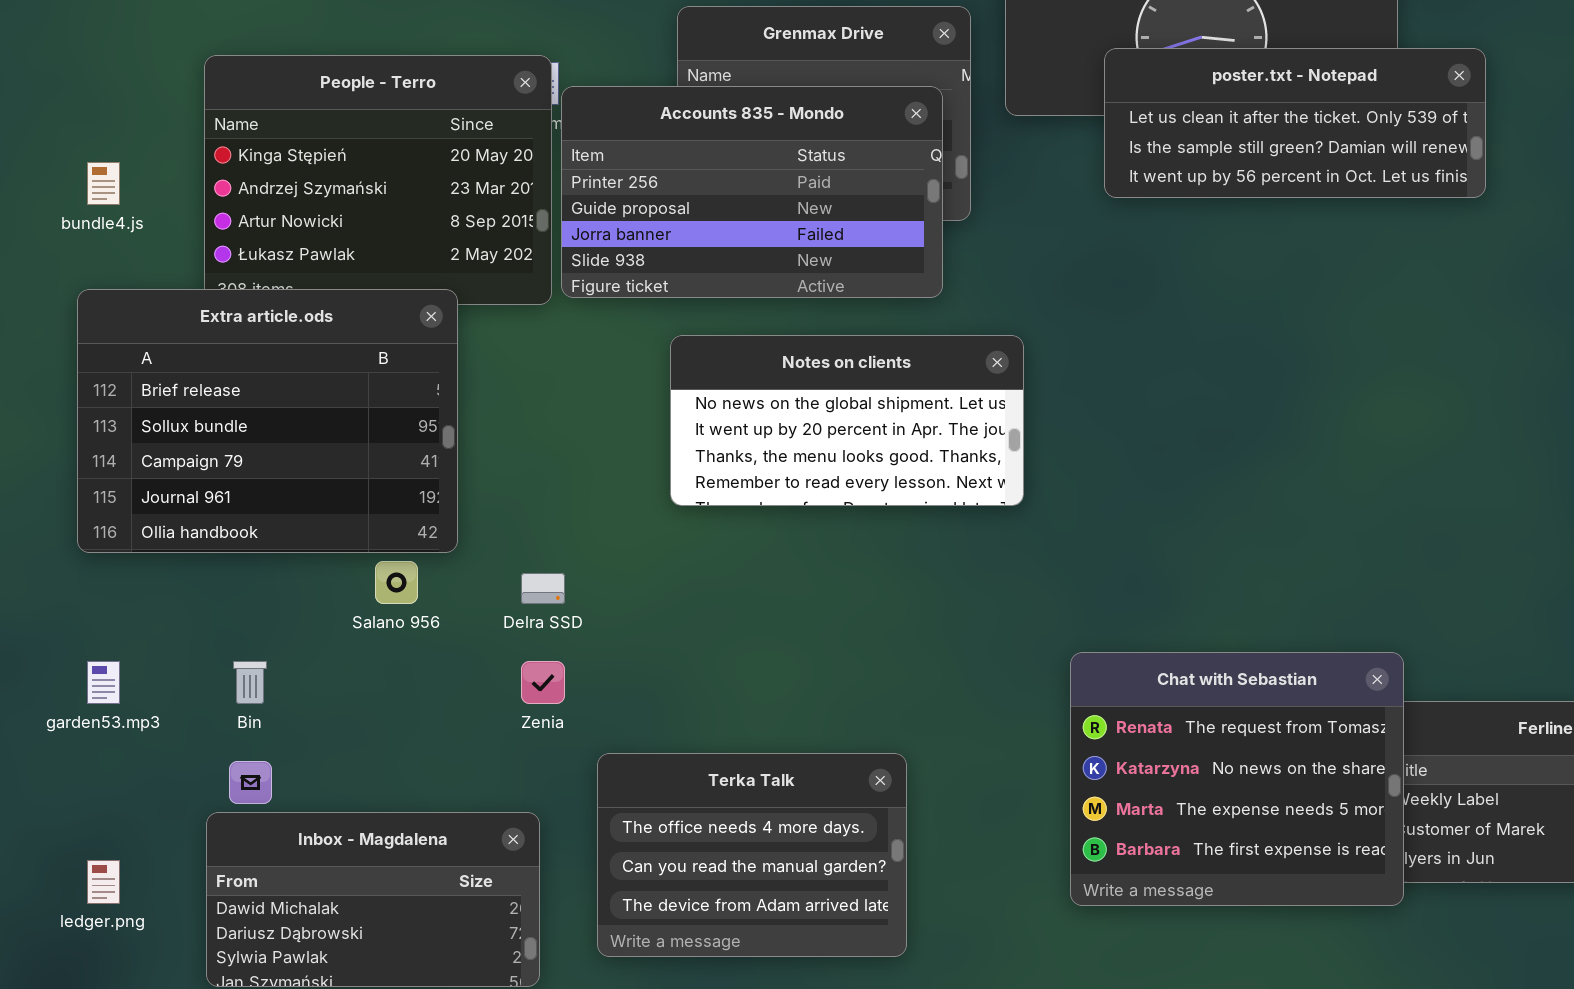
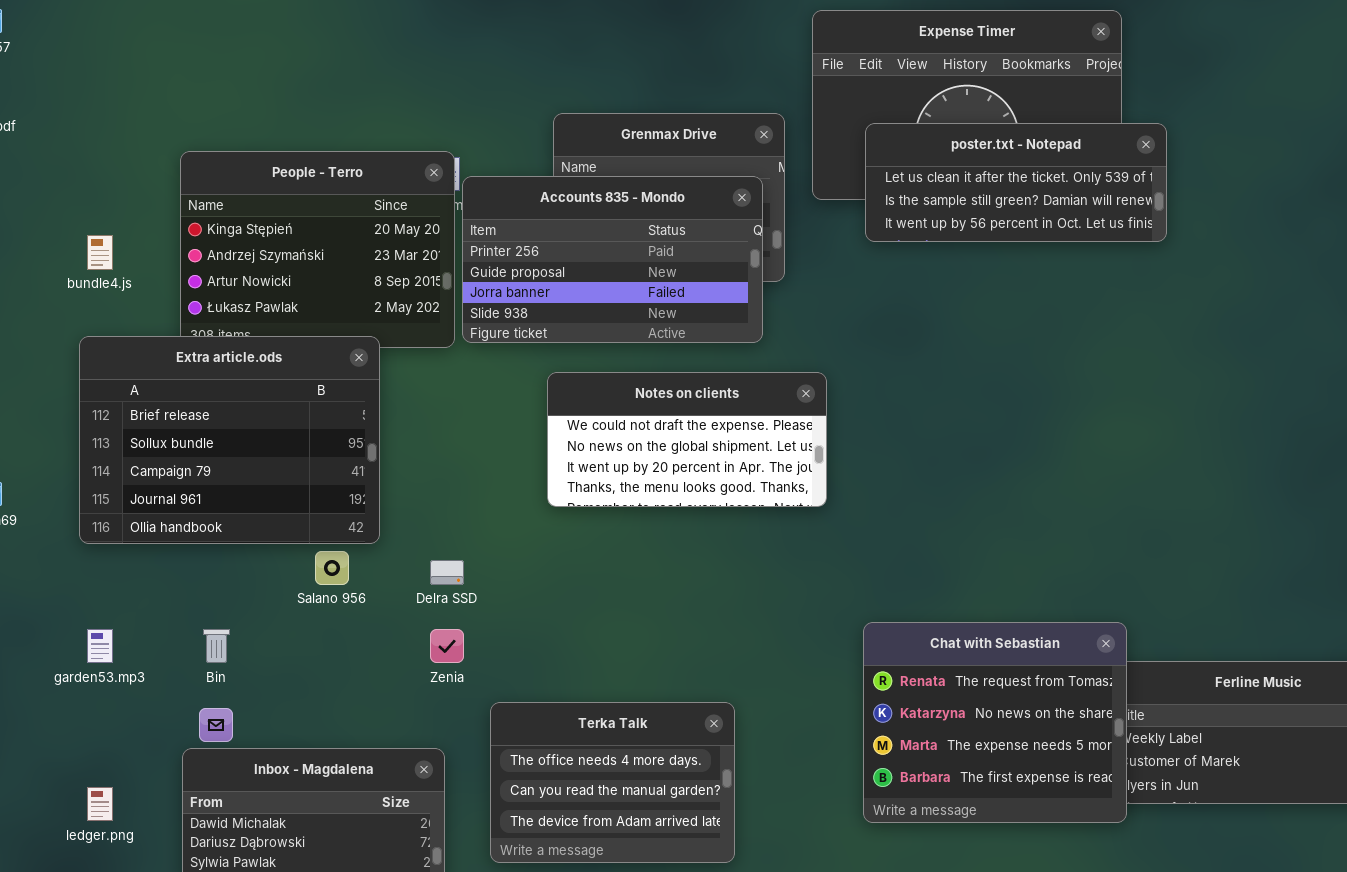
poster.txt - Notepad: [1104,48,1486,198] -> [865,123,1167,242], moved
Notes on clients: [670,335,1024,506] -> [547,372,827,507], scrolled up 1 row

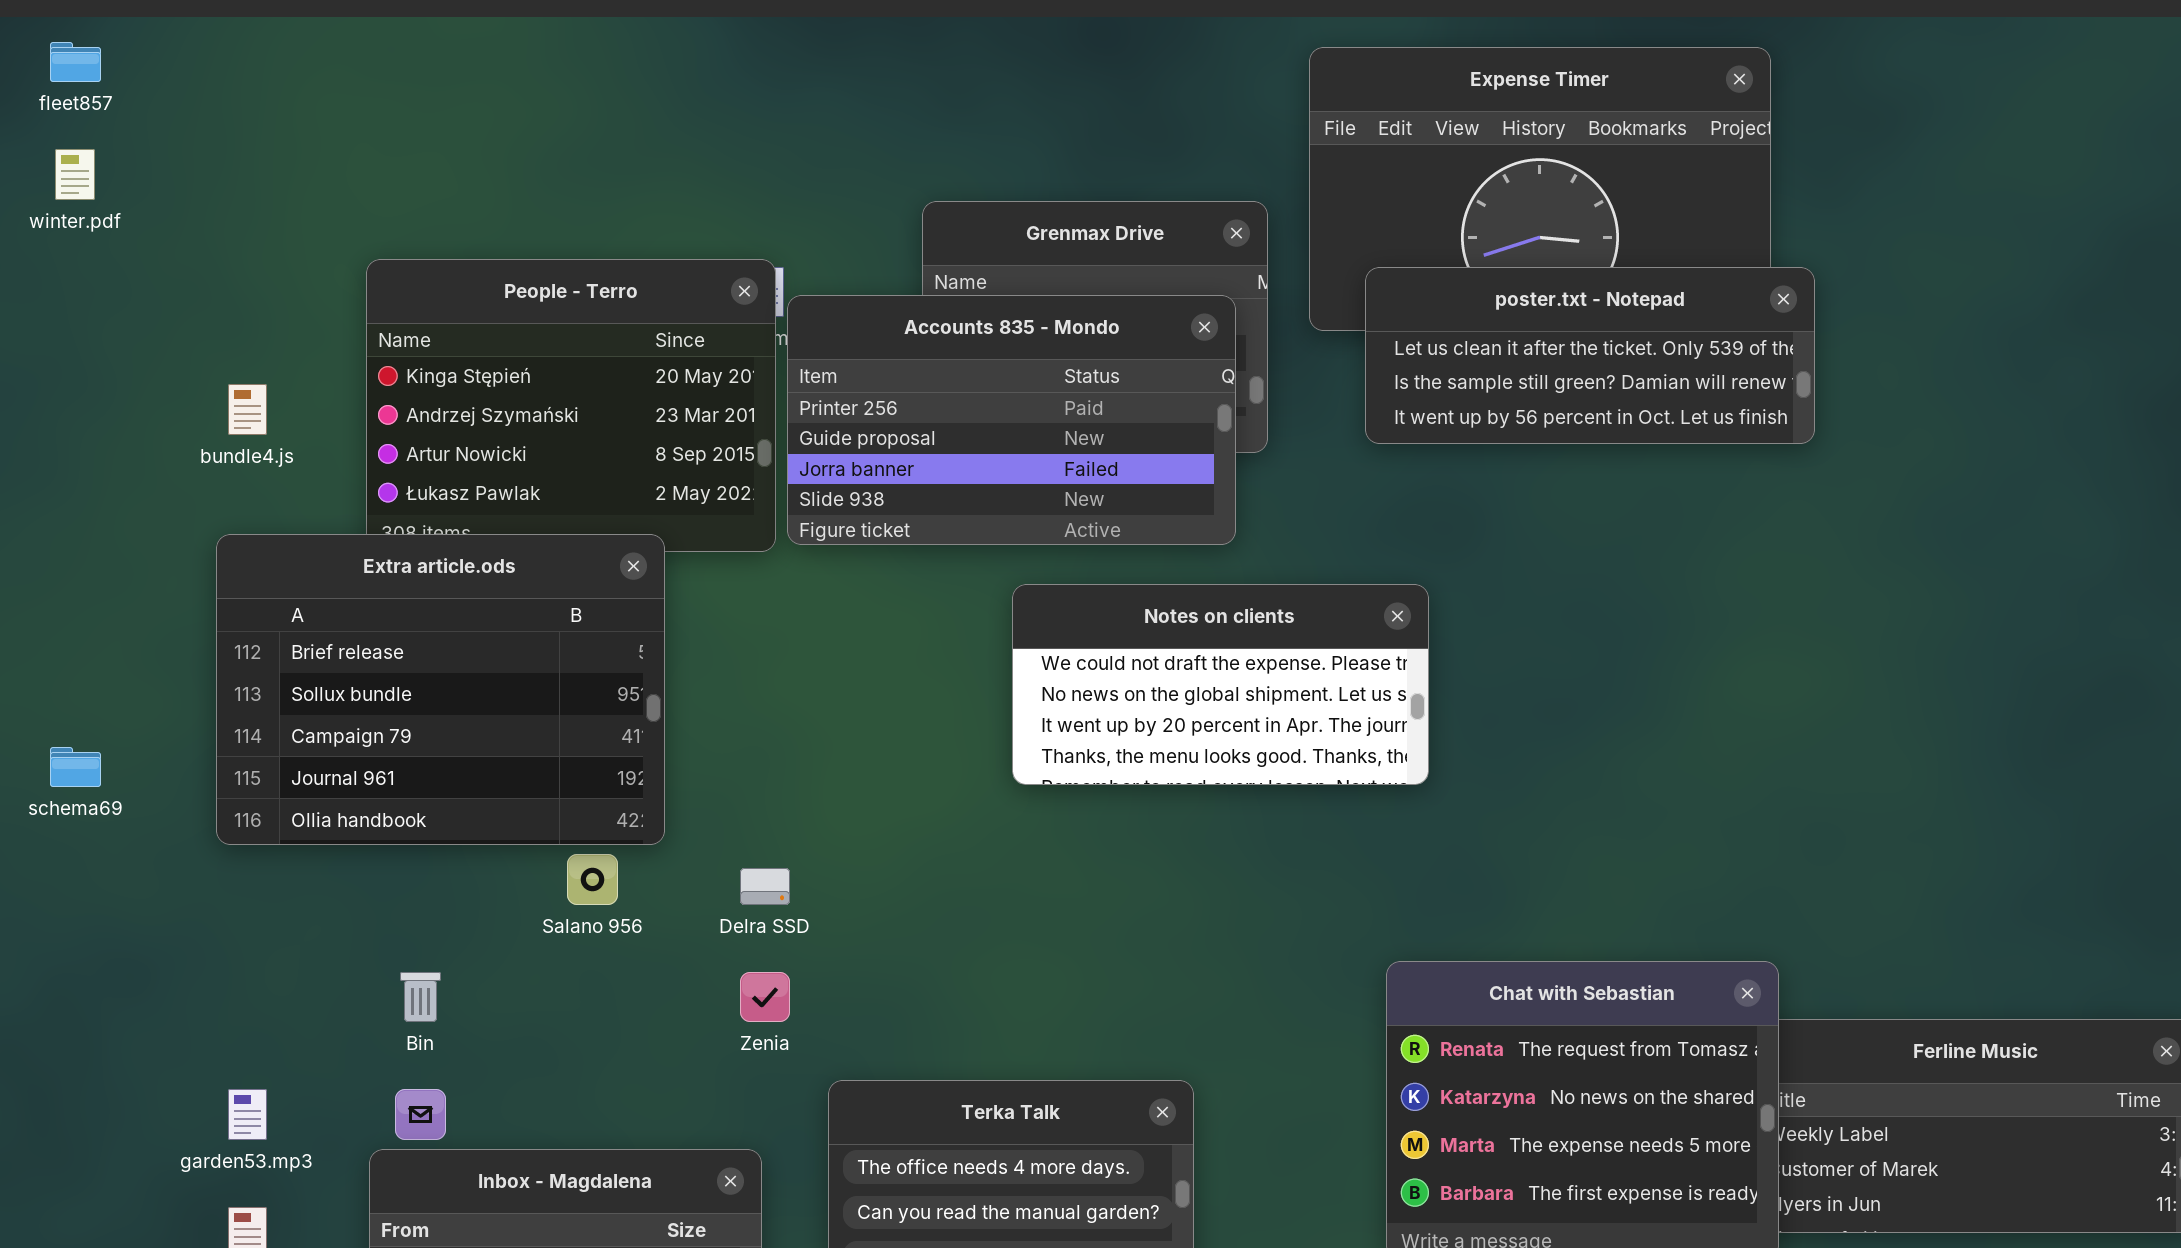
poster.txt - Notepad: [865,123,1167,242] -> [1365,267,1815,444], moved
Notes on clients: [547,372,827,507] -> [1012,584,1429,785], moved
garden53.mp3: [87,629,113,663] -> [228,1089,267,1140], moved

